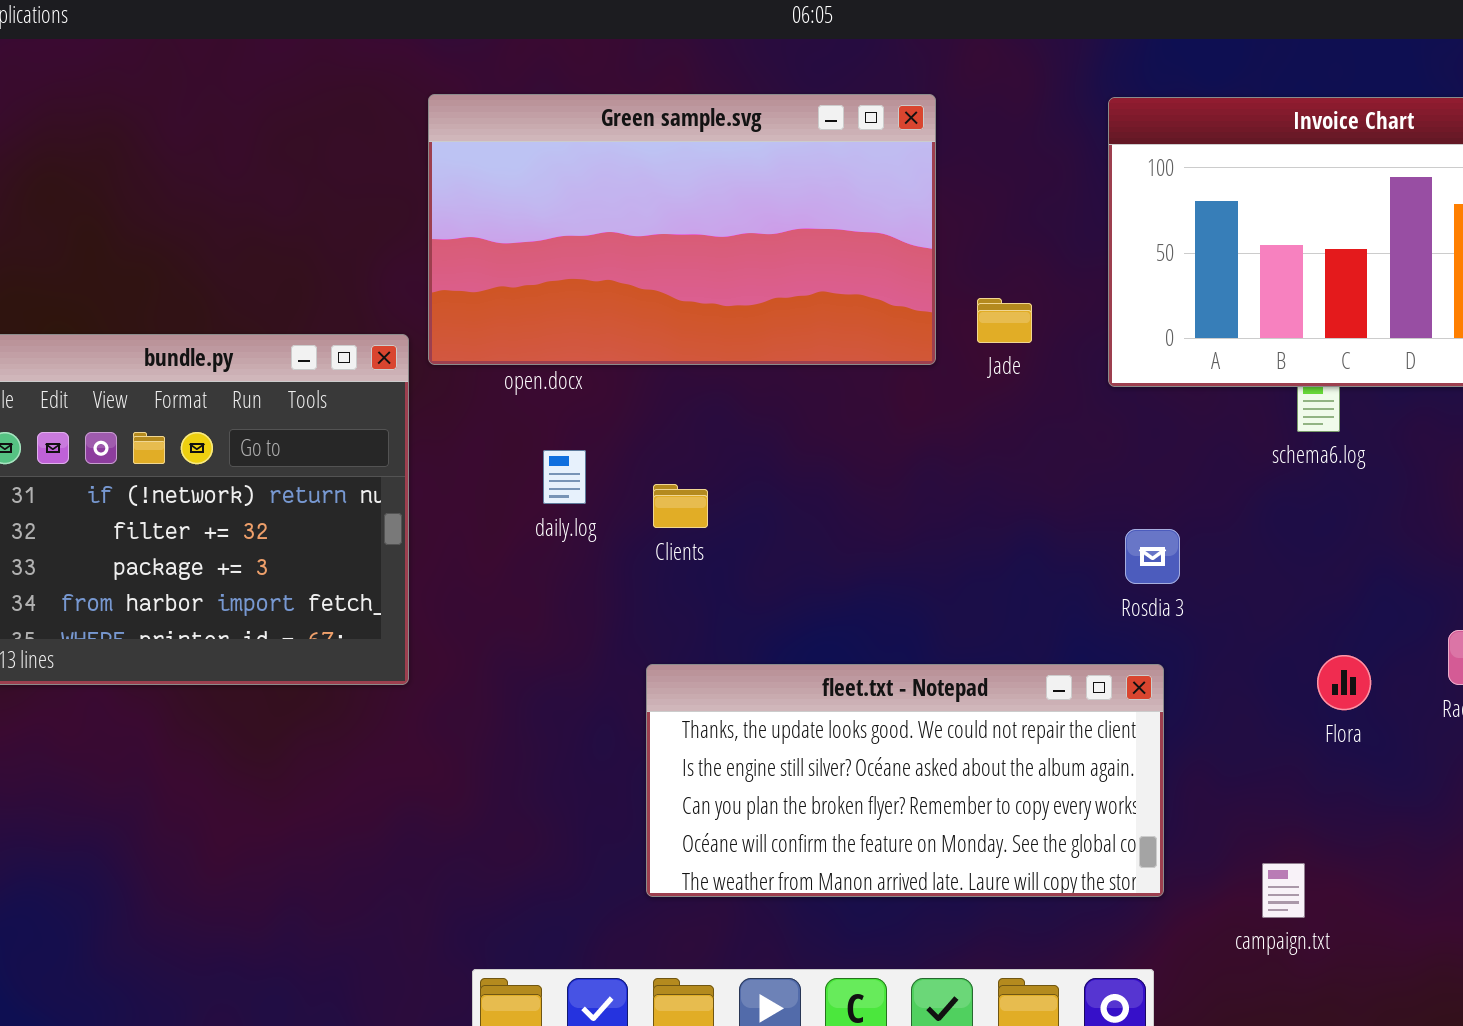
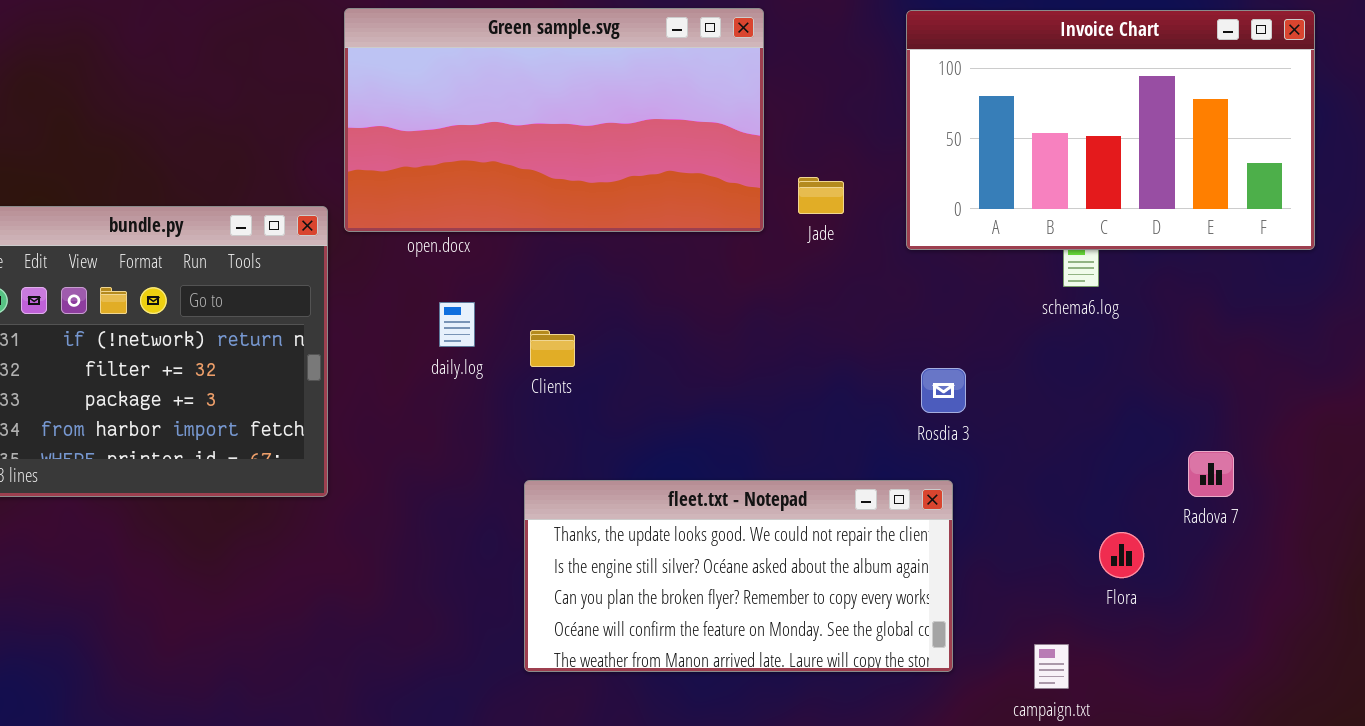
Flora: [1317,655,1371,710] -> [1099,532,1144,578], moved

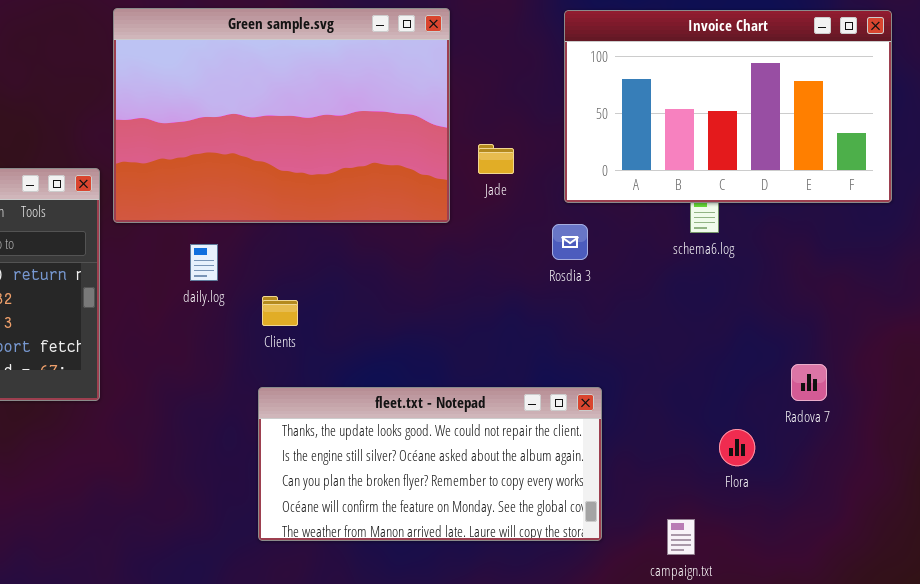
Green sample.svg: [344,8,764,232] -> [113,8,450,223], resized
Clients: [530,330,575,367] -> [262,296,298,326], moved
Rosdia 3: [921,368,966,413] -> [552,224,588,260], moved

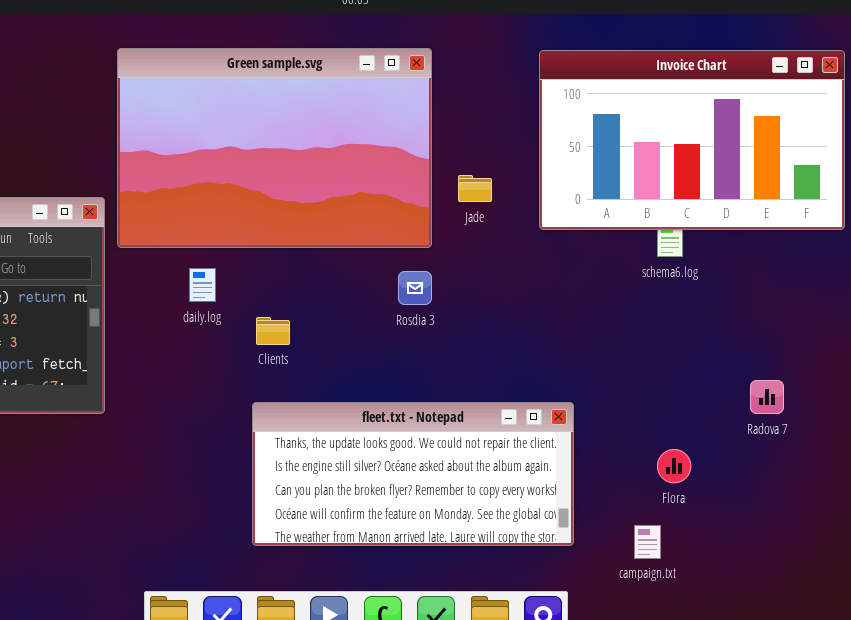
Rosdia 3: [552,224,588,260] -> [398,271,432,305], moved
Flora: [719,429,755,466] -> [657,449,691,483], moved

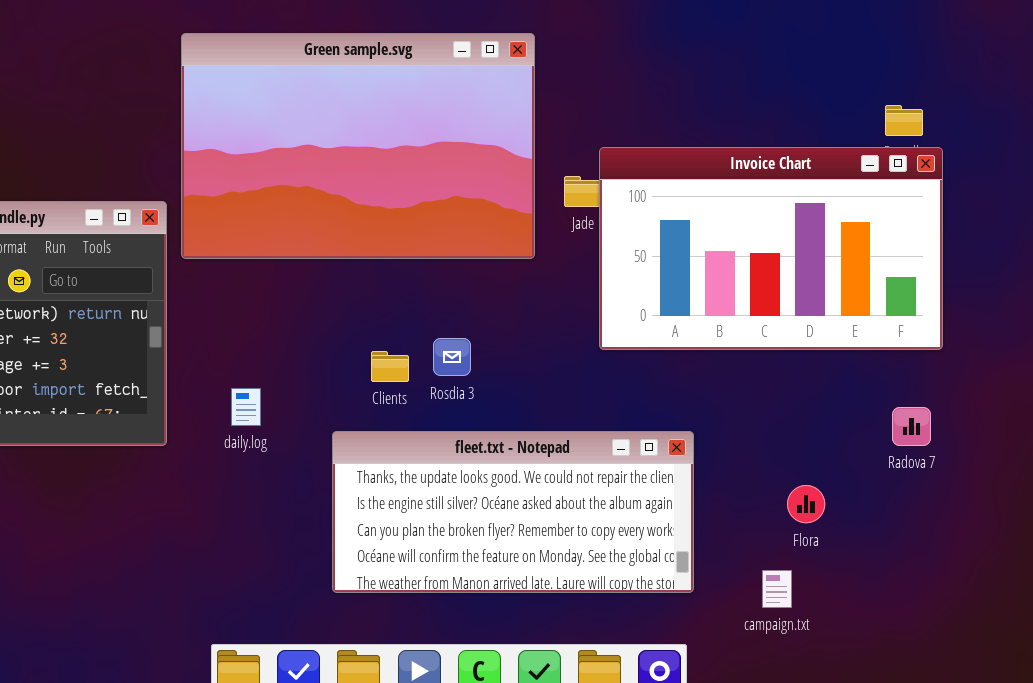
Invoice Chart: [539,50,845,230] -> [599,147,943,350], moved
daily.log: [189,268,216,302] -> [231,388,261,426], moved
Rosdia 3: [398,271,432,305] -> [433,338,471,376], moved
Clients: [256,317,290,345] -> [371,351,409,382], moved

